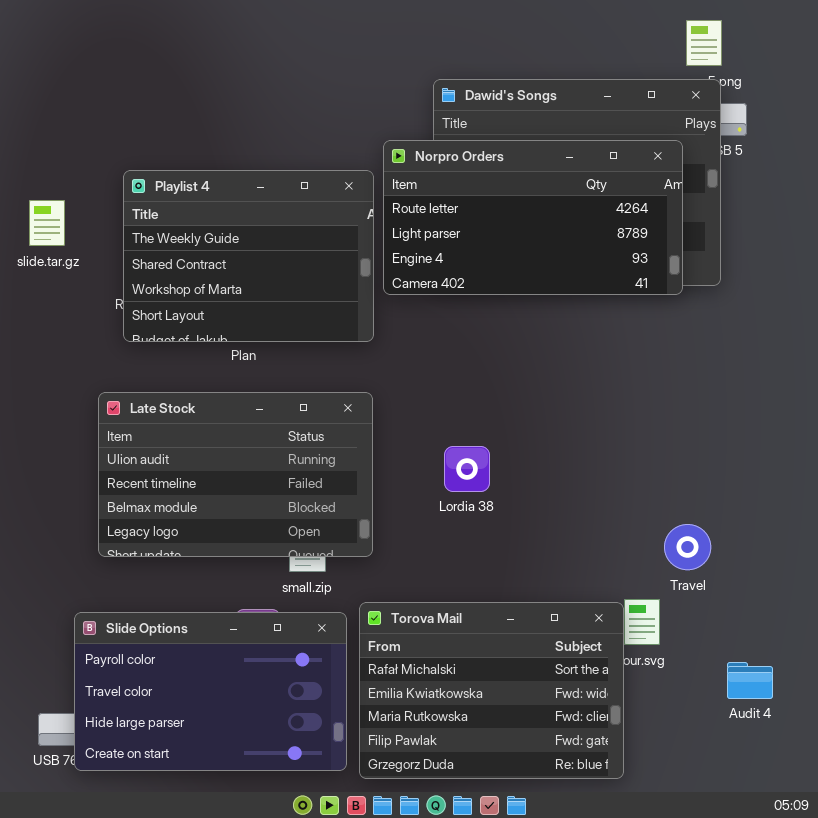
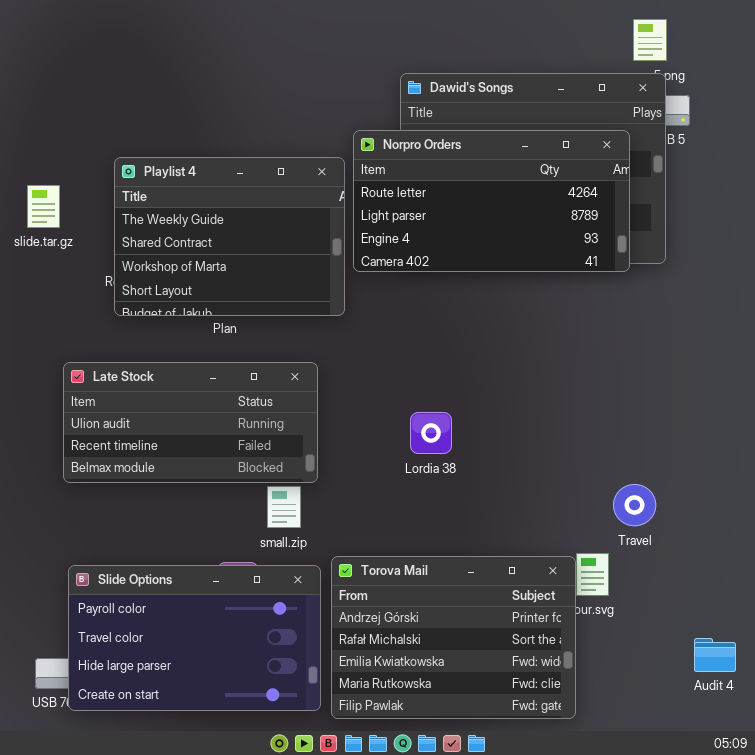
Late Stock: [98,392,373,557] -> [63,362,318,483], moved, resized
Torova Mail: [359,602,624,779] -> [331,556,576,719], scrolled up 1 row
Audit 4: [727,662,773,699] -> [694,638,736,672], moved

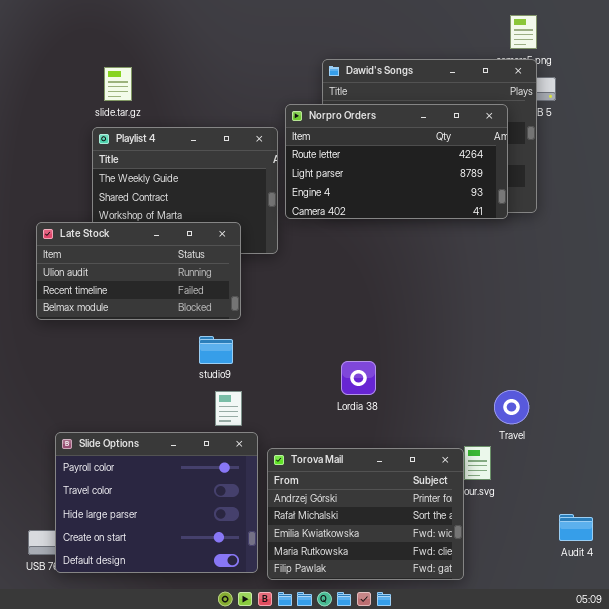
slide.tar.gz: [27,185,60,228] -> [104,67,132,101], moved
Late Stock: [63,362,318,483] -> [36,222,241,320], moved
Lordia 38: [410,412,452,454] -> [341,361,376,395], moved
Slide Options: [68,565,321,711] -> [55,432,258,573], resized

